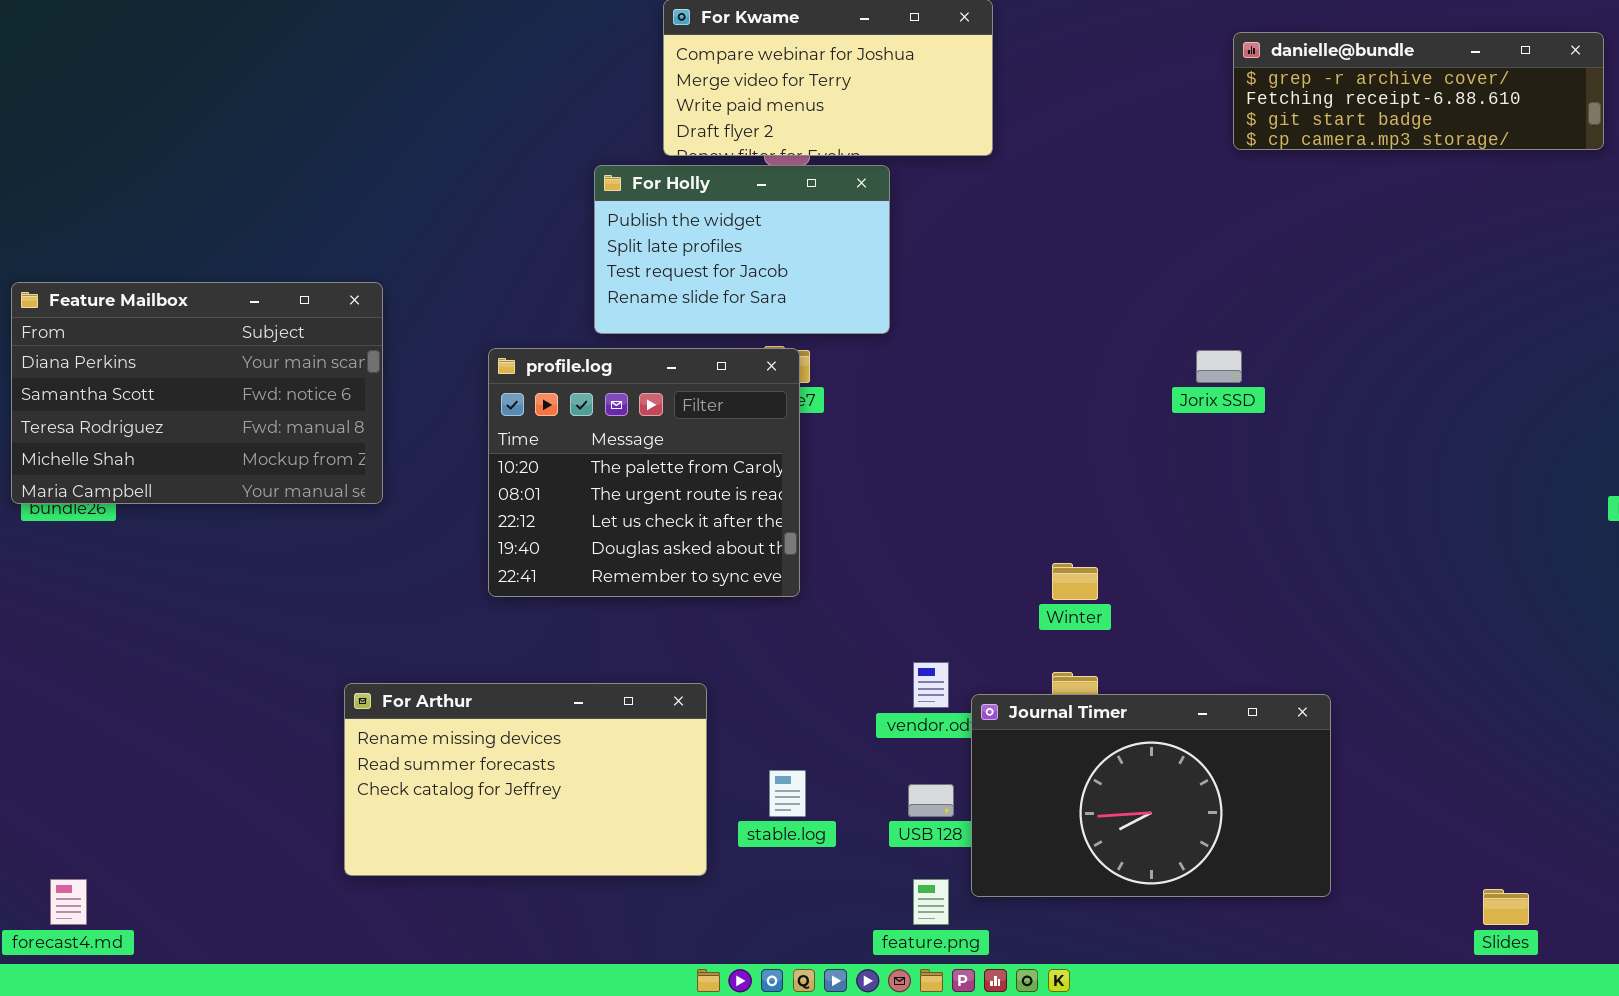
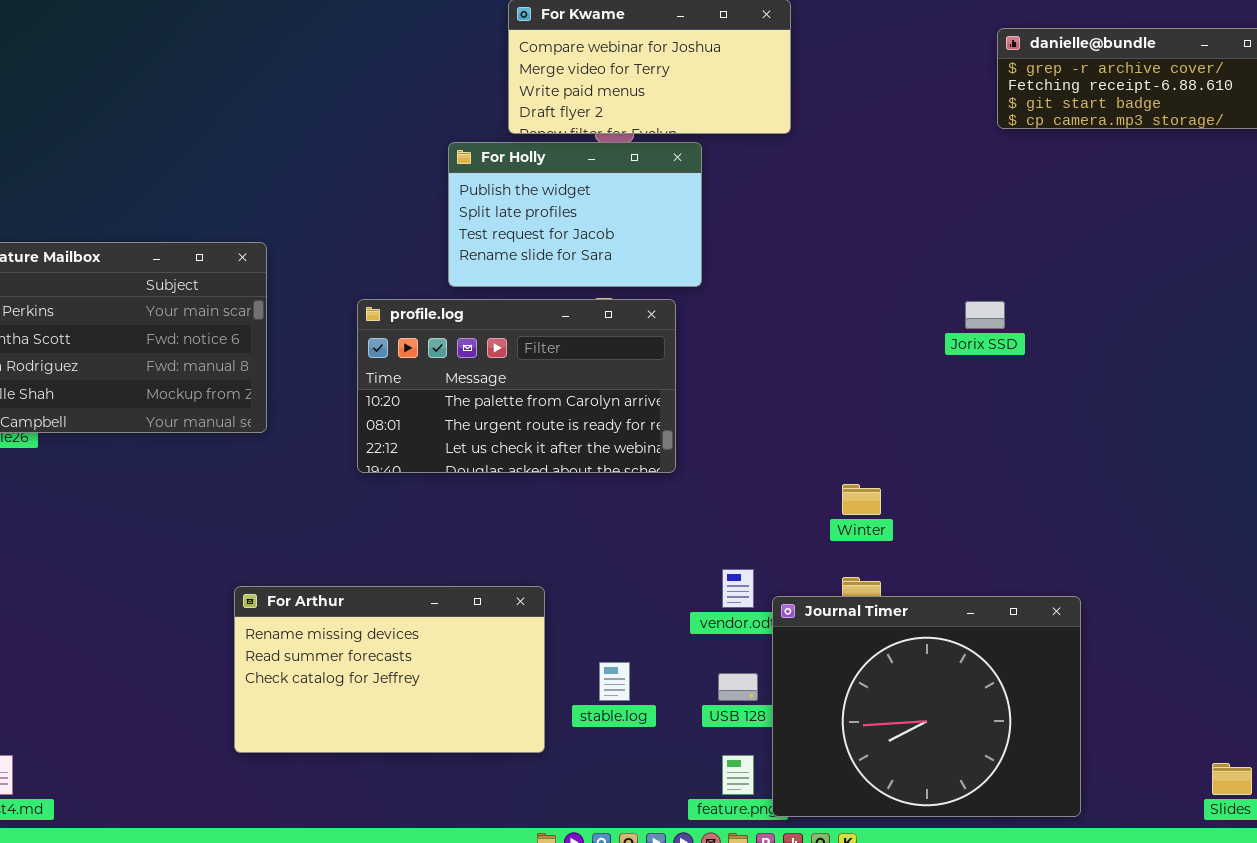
profile.log: [488,348,800,597] -> [357,299,676,473], resized
Journal Timer: [971,694,1331,897] -> [772,596,1081,817], resized

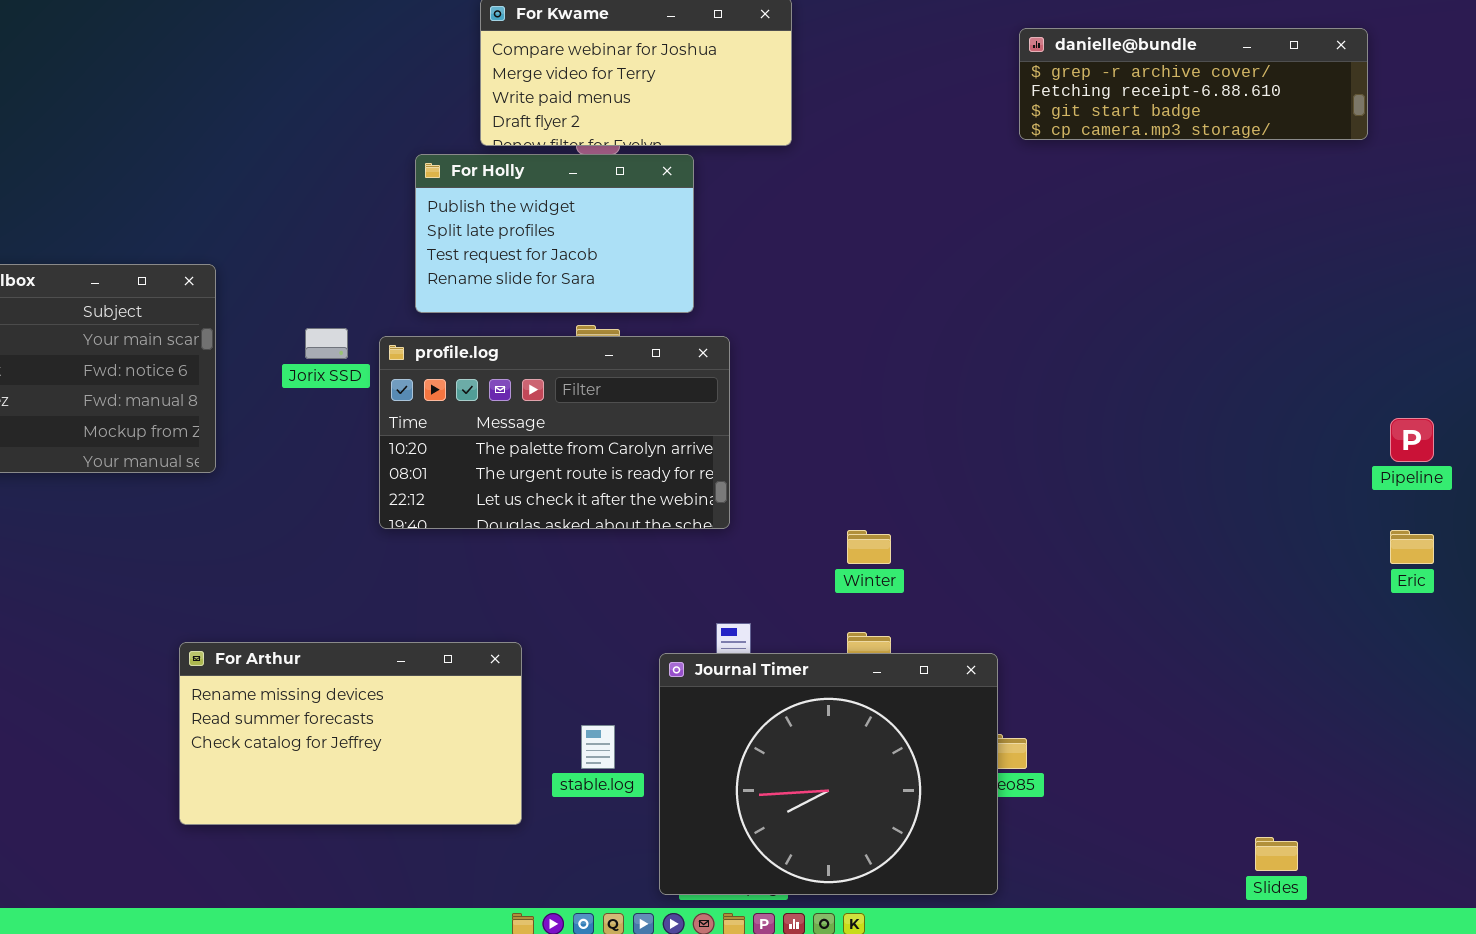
profile.log: [357,299,676,473] -> [379,336,730,529], moved
Jorix SSD: [965,301,1005,329] -> [305,328,348,359], moved
Journal Timer: [772,596,1081,817] -> [659,653,998,895], moved

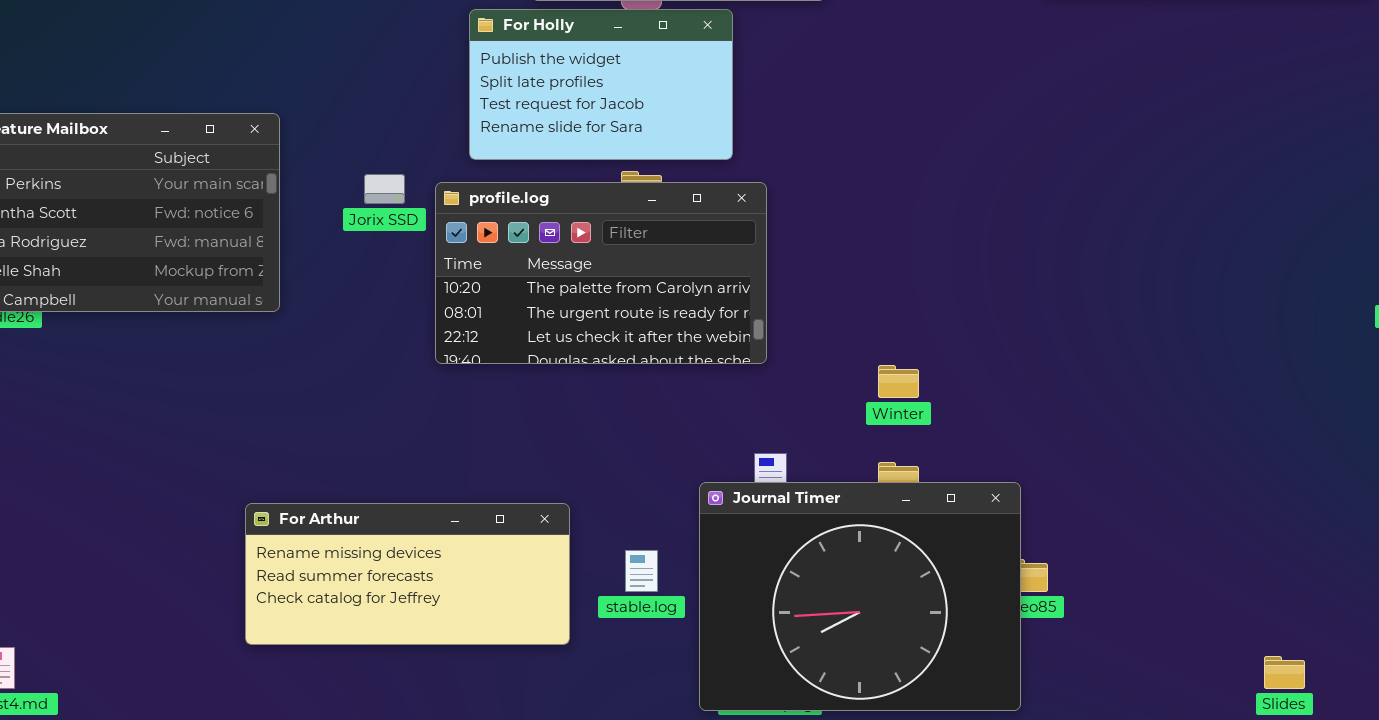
For Arthur: [179,642,522,825] -> [245,503,570,645], resized

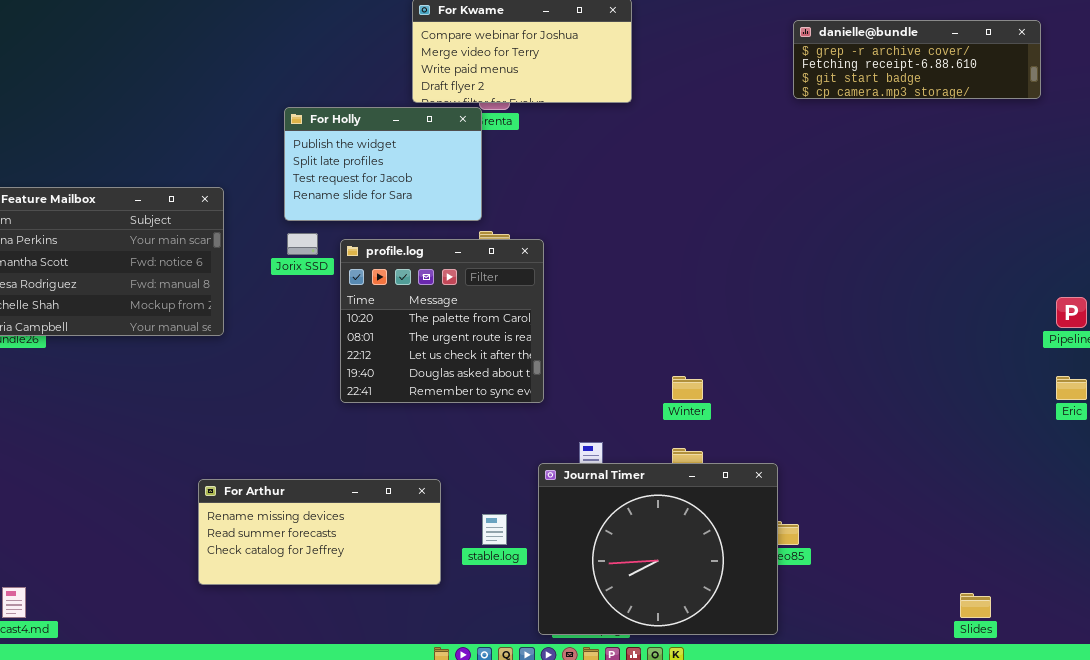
For Holly: [469,9,733,160] -> [284,107,482,221], moved
profile.log: [435,182,767,364] -> [340,239,544,403], resized

